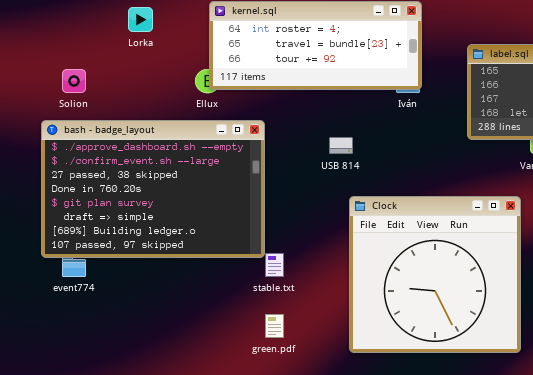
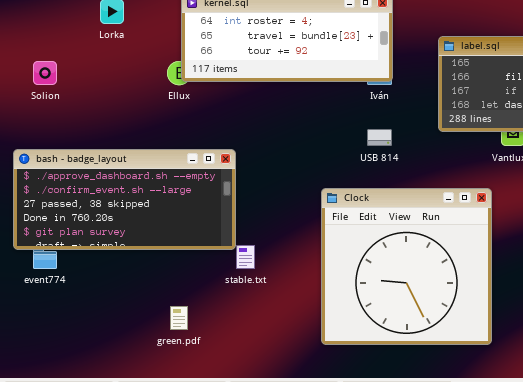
bash - badge_layout: [41,120,265,258] -> [13,149,236,250], resized
USB 814: [329,137,353,154] -> [367,129,392,146], moved
green.pdf: [265,314,284,338] -> [170,306,188,330], moved

